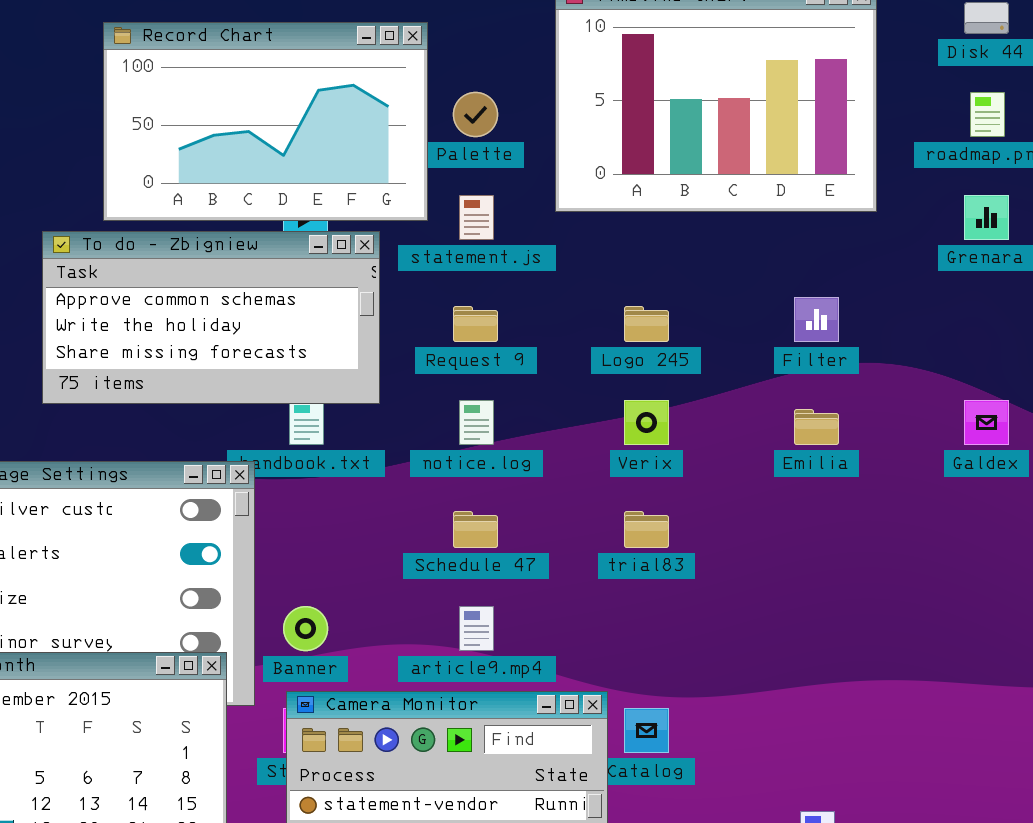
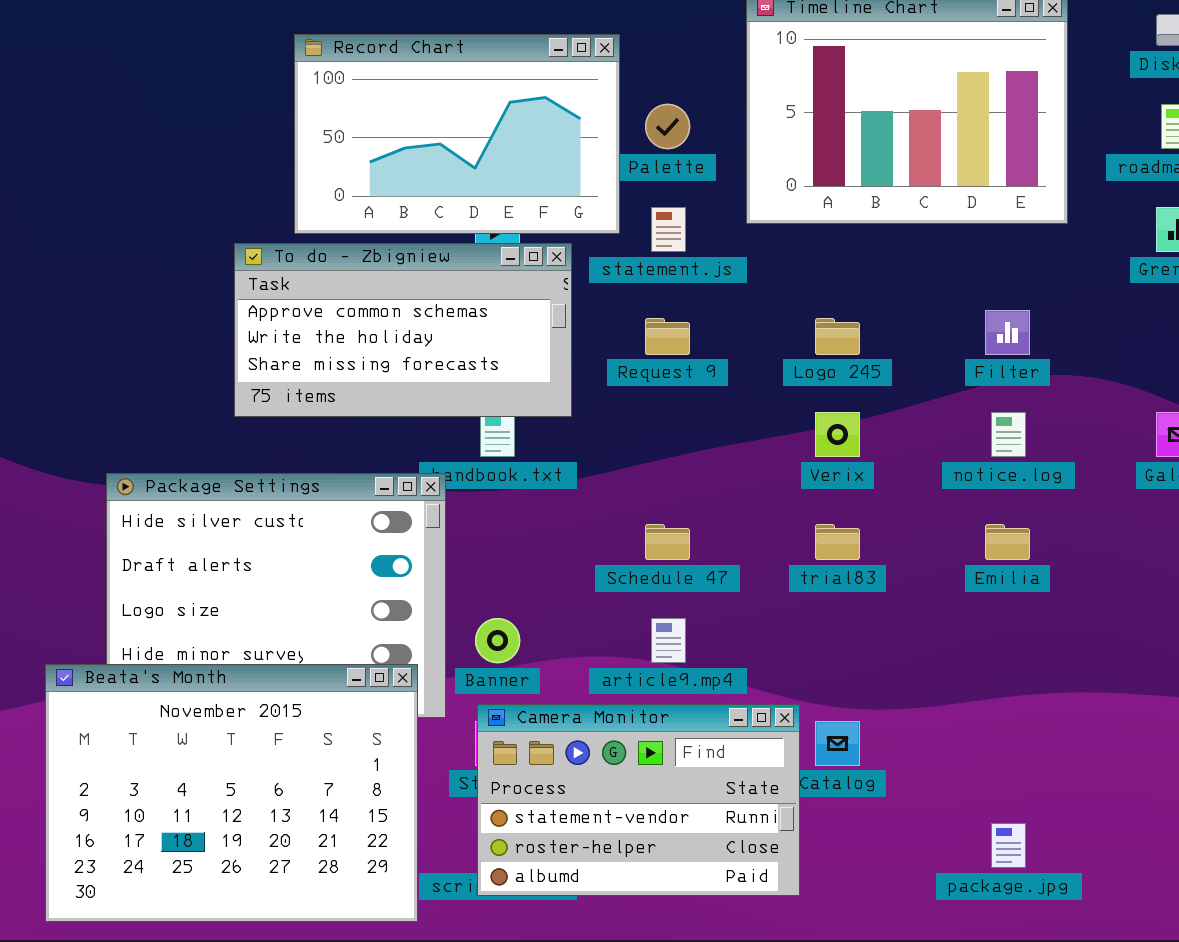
notice.log: [459,400,494,445] -> [991,412,1026,457], moved
Emilia: [794,409,839,445] -> [985,524,1030,560], moved

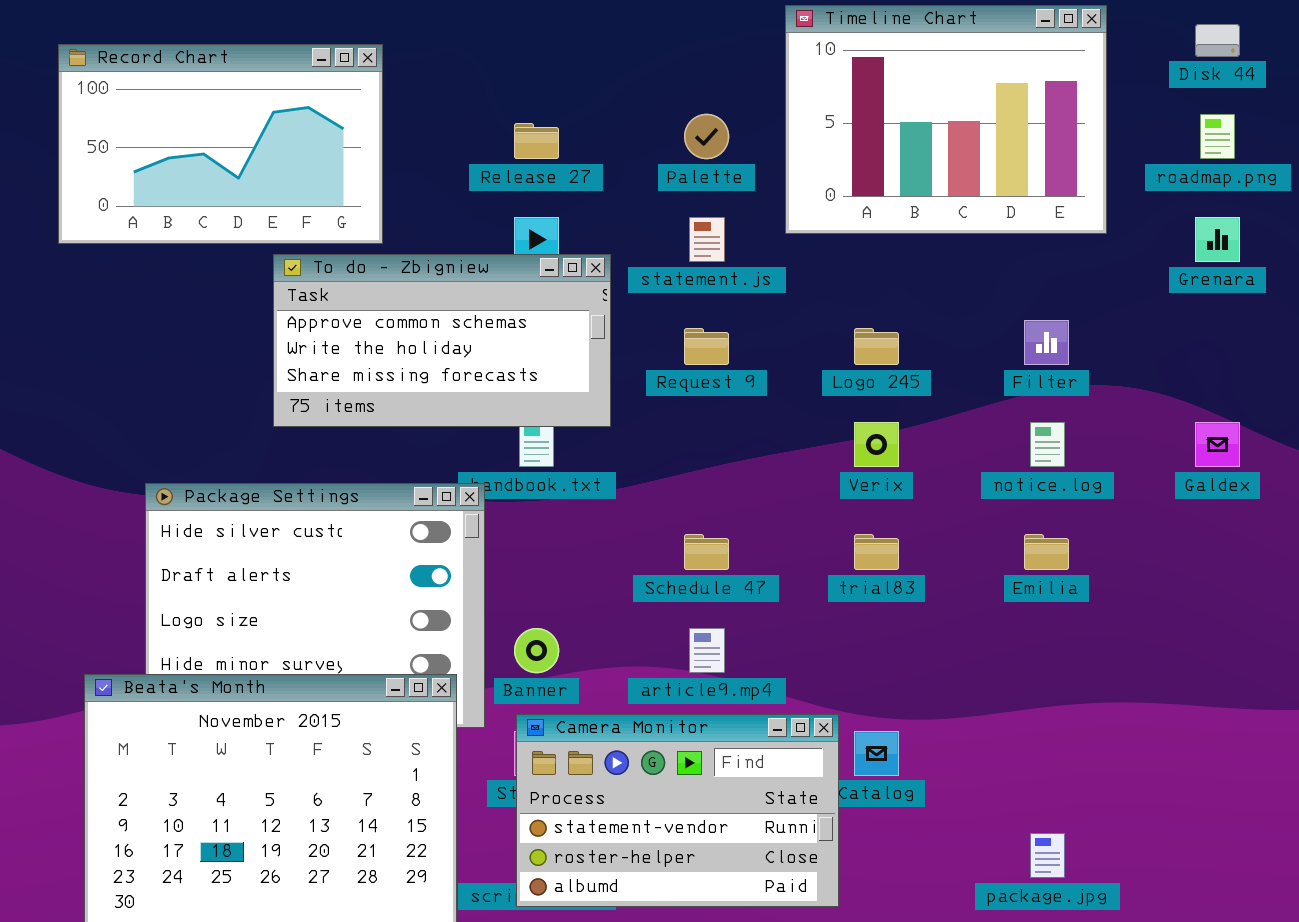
Record Chart: [294,34,620,234] -> [58,44,383,244], moved

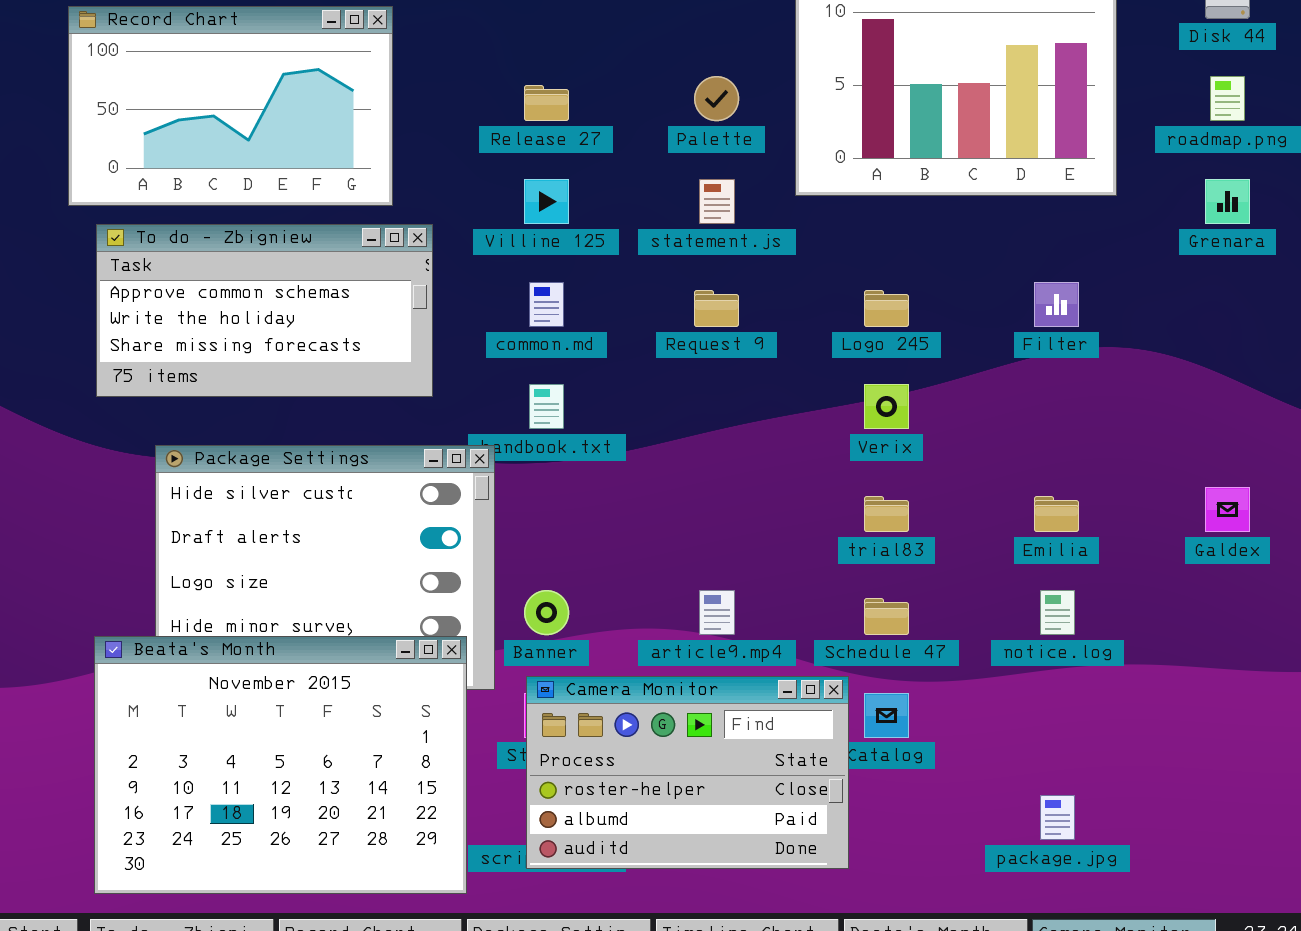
To do - Zbigniew: [273,254,611,427] -> [96,224,433,397], moved
notice.log: [1030,422,1065,467] -> [1040,590,1075,635], moved
Galdex: [1195,422,1240,467] -> [1205,487,1250,532], moved
Schedule 47: [684,534,729,570] -> [864,598,909,635], moved
Camera Monitor: [516,714,839,907] -> [526,676,849,869], scrolled down 1 row

